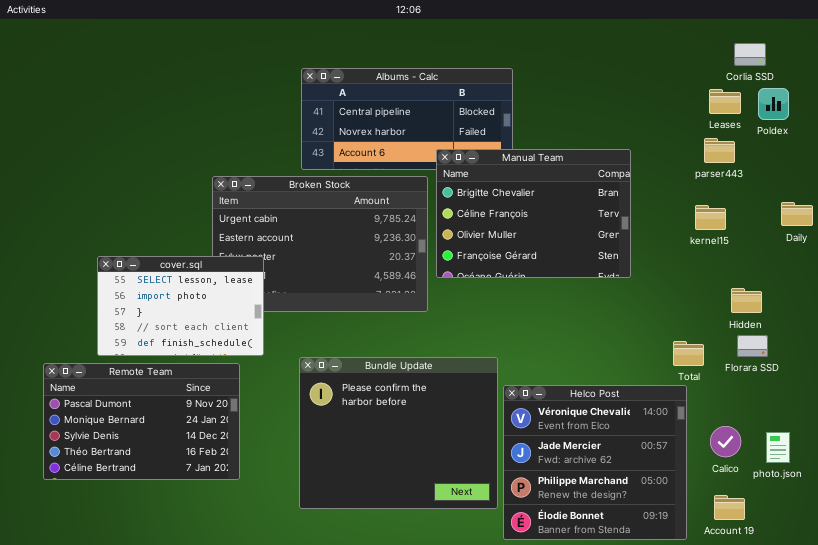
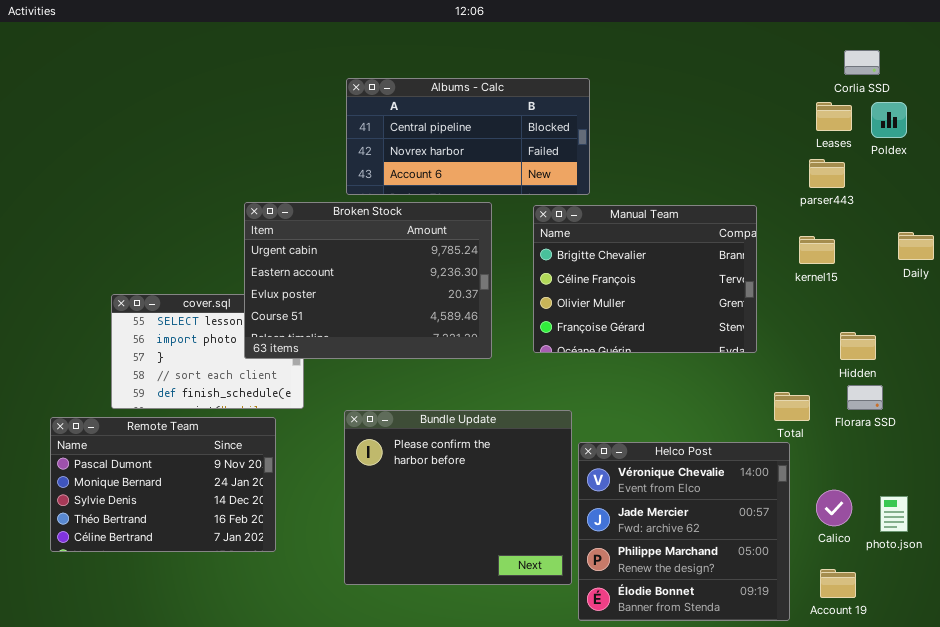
Manual Team: [436,149,631,278] -> [533,205,757,353], moved
Broken Stock: [212,176,428,312] -> [244,202,492,359], raised

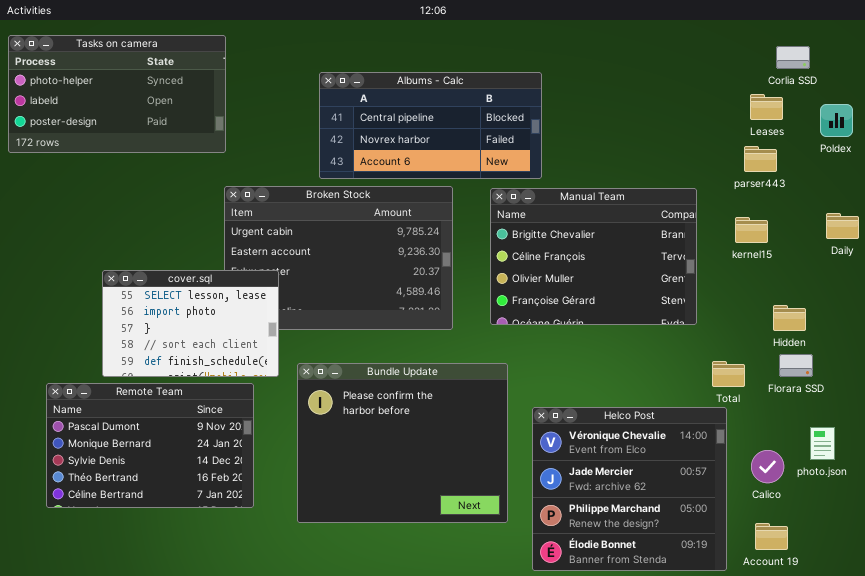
Tasks on camera: none -> [8,35,226,153], opened
Poldex: [871,102,907,138] -> [820,104,853,137], moved
cover.sql: [111,294,304,409] -> [102,270,279,377], raised
Bundle Update: [344,410,572,585] -> [297,363,508,523], moved
photo.json: [880,496,908,532] -> [810,427,835,460], moved

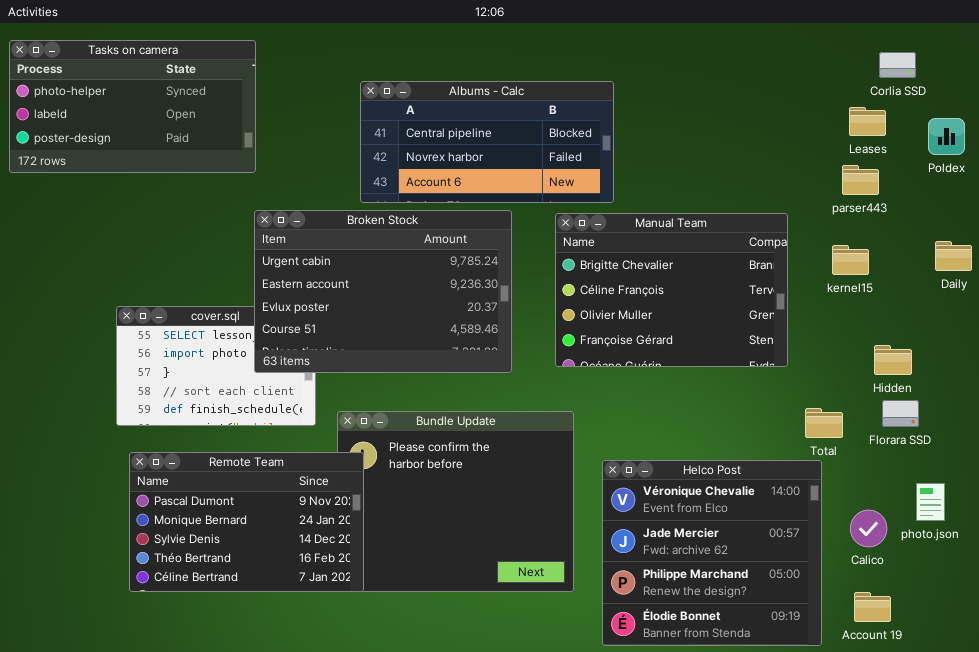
Broken Stock: [224,186,453,330] -> [254,210,512,373], raised
Remote Team: [46,383,254,508] -> [129,452,364,592], moved

